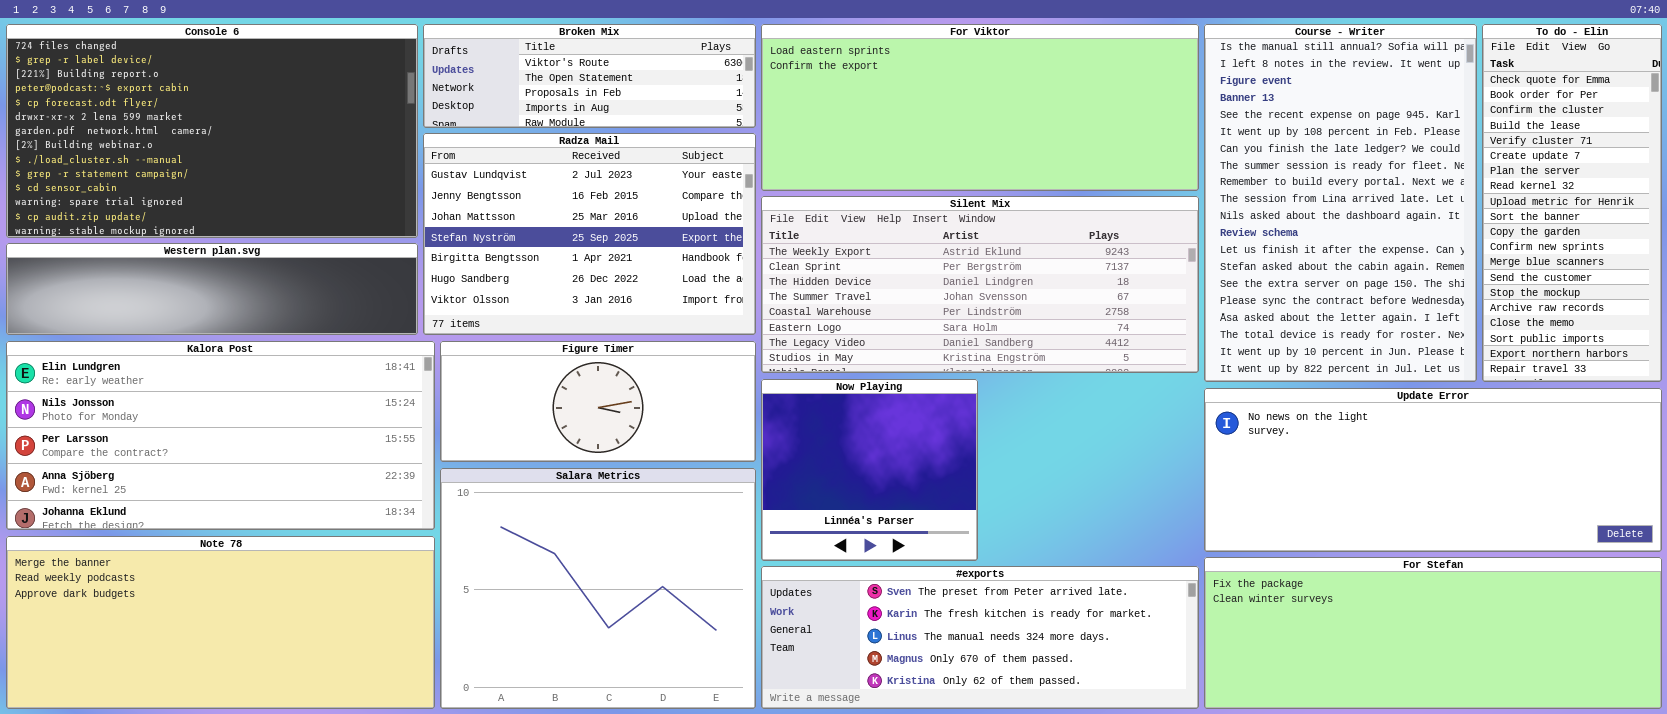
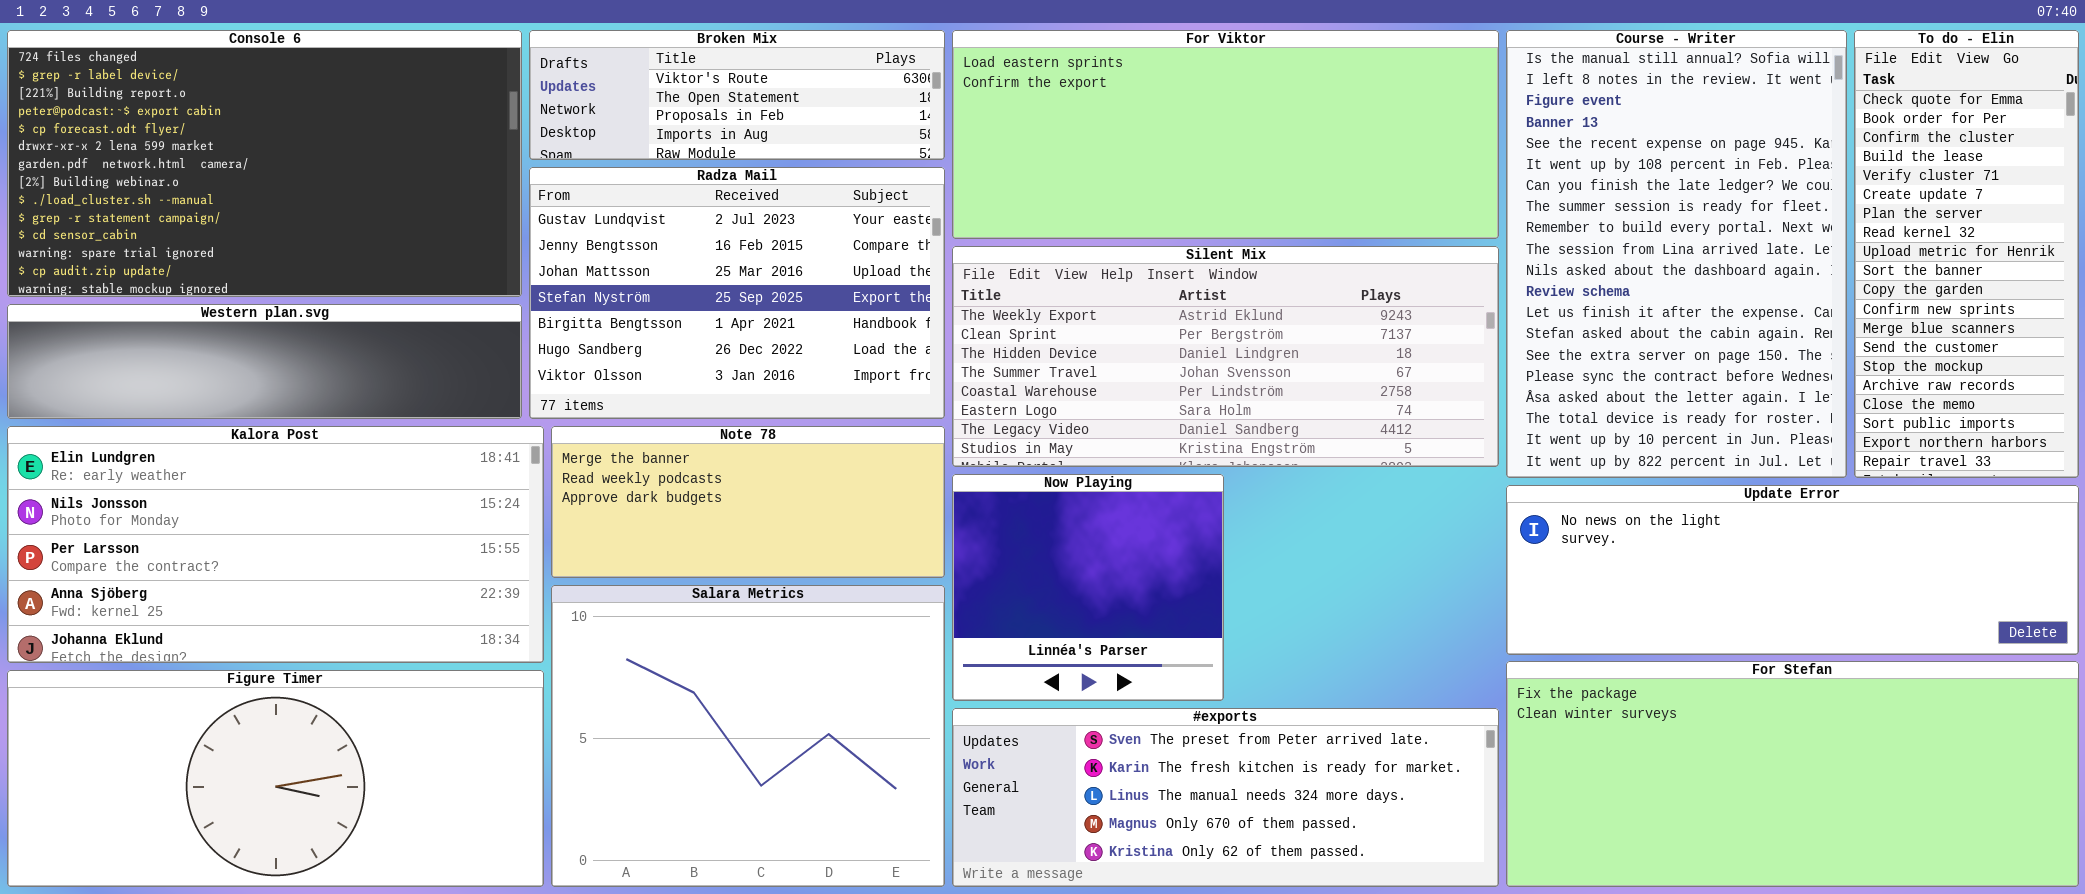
Figure Timer: [440,341,756,462] -> [7,670,544,887], moved, resized
Update Error: [1204,388,1662,552] -> [1506,485,2079,655], resized
Note 78: [6,536,435,709] -> [551,426,945,578], moved, resized
For Stefan: [1204,557,1662,709] -> [1506,661,2079,887], resized

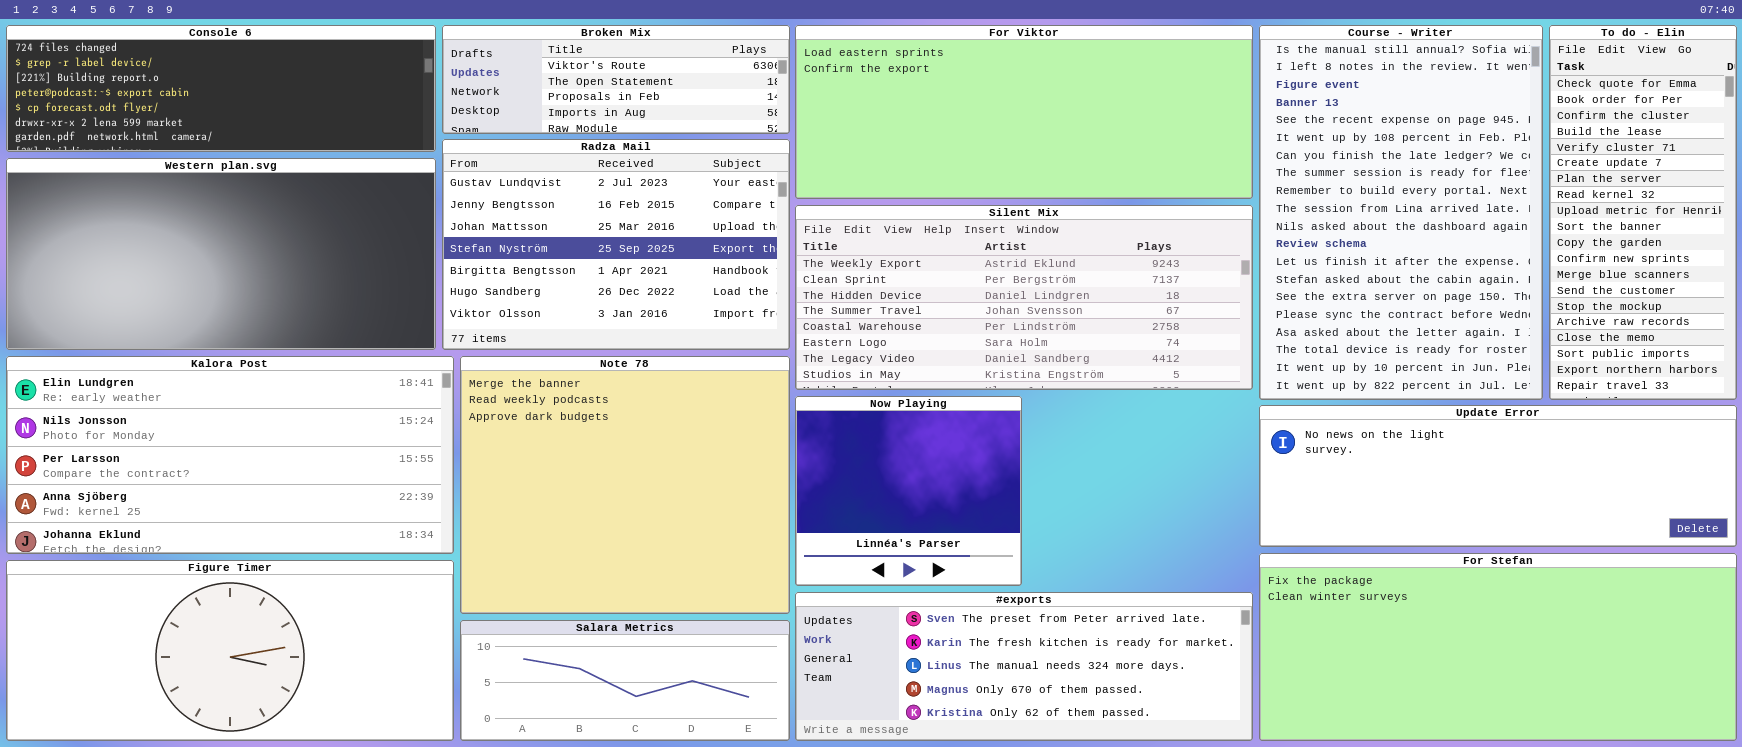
Console 6: [7,30,522,297] -> [6,25,436,152], resized
Western plan.svg: [7,304,522,419] -> [6,158,436,350], resized
Note 78: [551,426,945,578] -> [460,356,790,614], resized
Salara Metrics: [551,585,945,887] -> [460,620,790,741], resized

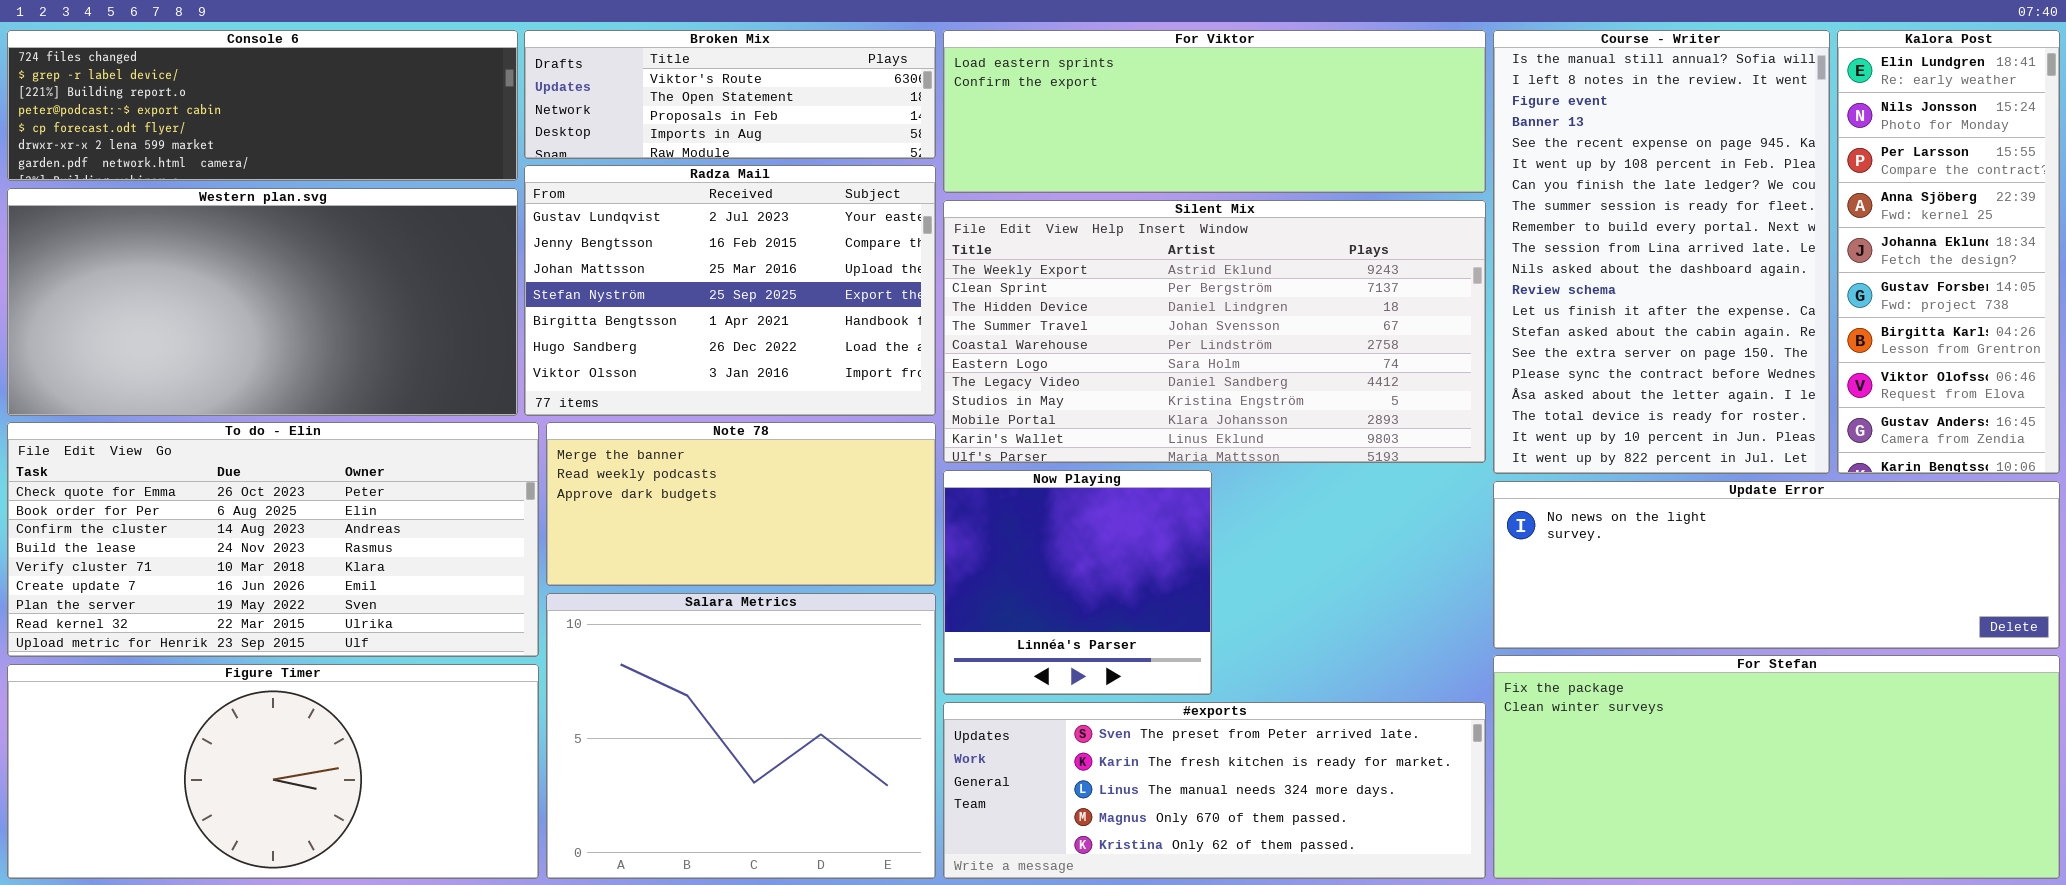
For Viktor: [795,25,1253,199] -> [943,30,1486,193], resized
To do - Elin: [1549,25,1737,400] -> [7,422,539,657], moved, resized
Silent Mix: [795,205,1253,390] -> [943,200,1486,463], resized
Kalora Post: [6,356,454,554] -> [1837,30,2060,474], moved, resized
Note 78: [460,356,790,614] -> [546,422,936,586], resized
Salara Metrics: [460,620,790,741] -> [546,593,936,879], resized

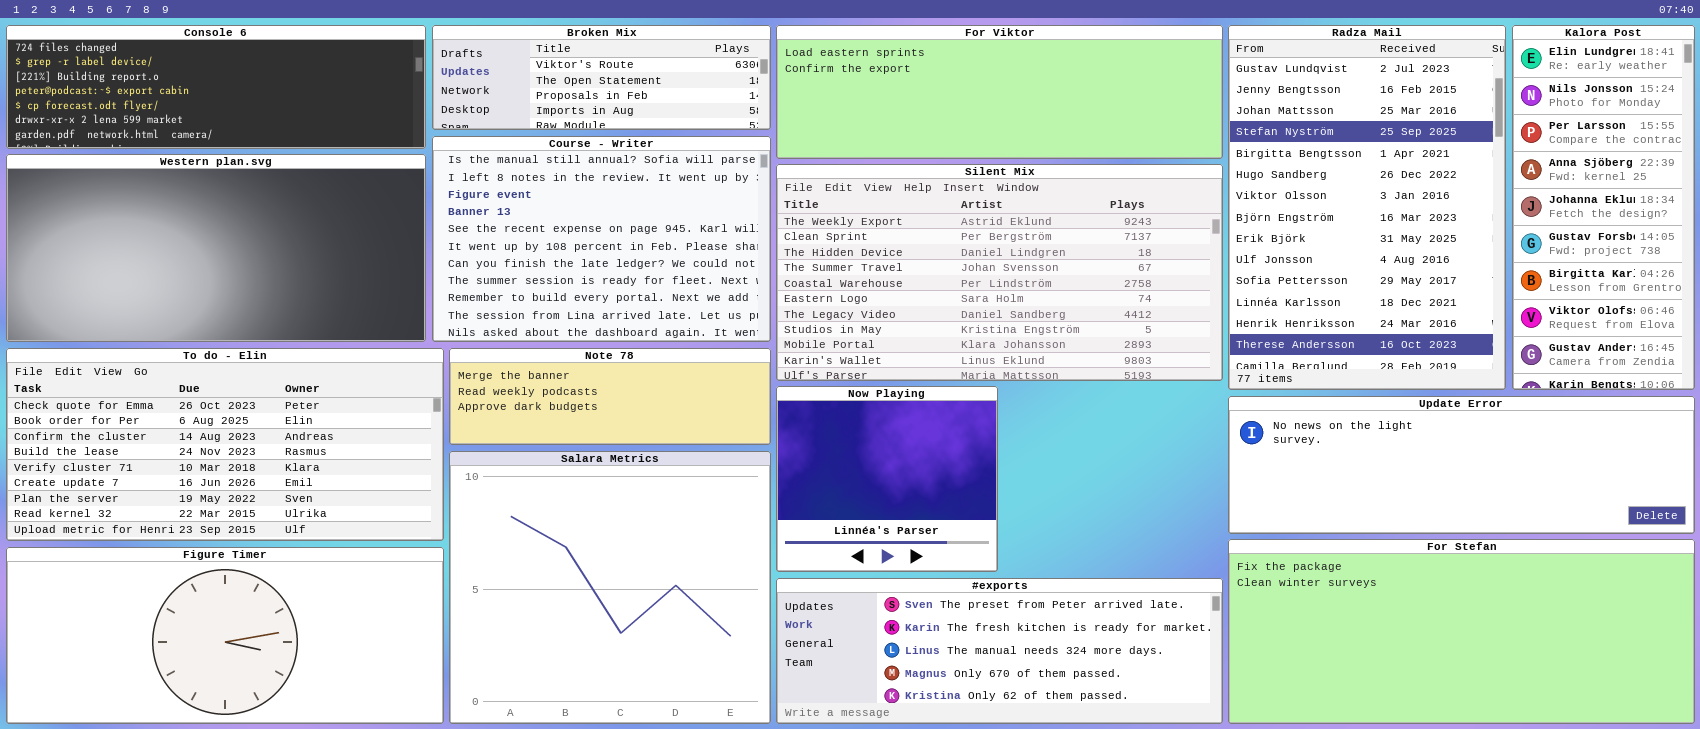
Course - Writer: [1493,30,1830,474] -> [432,136,771,342], moved, resized
Radza Mail: [524,165,936,416] -> [1228,25,1506,390], moved, resized
Note 78: [546,422,936,586] -> [449,348,771,445], resized
Salara Metrics: [546,593,936,879] -> [449,451,771,724], resized

